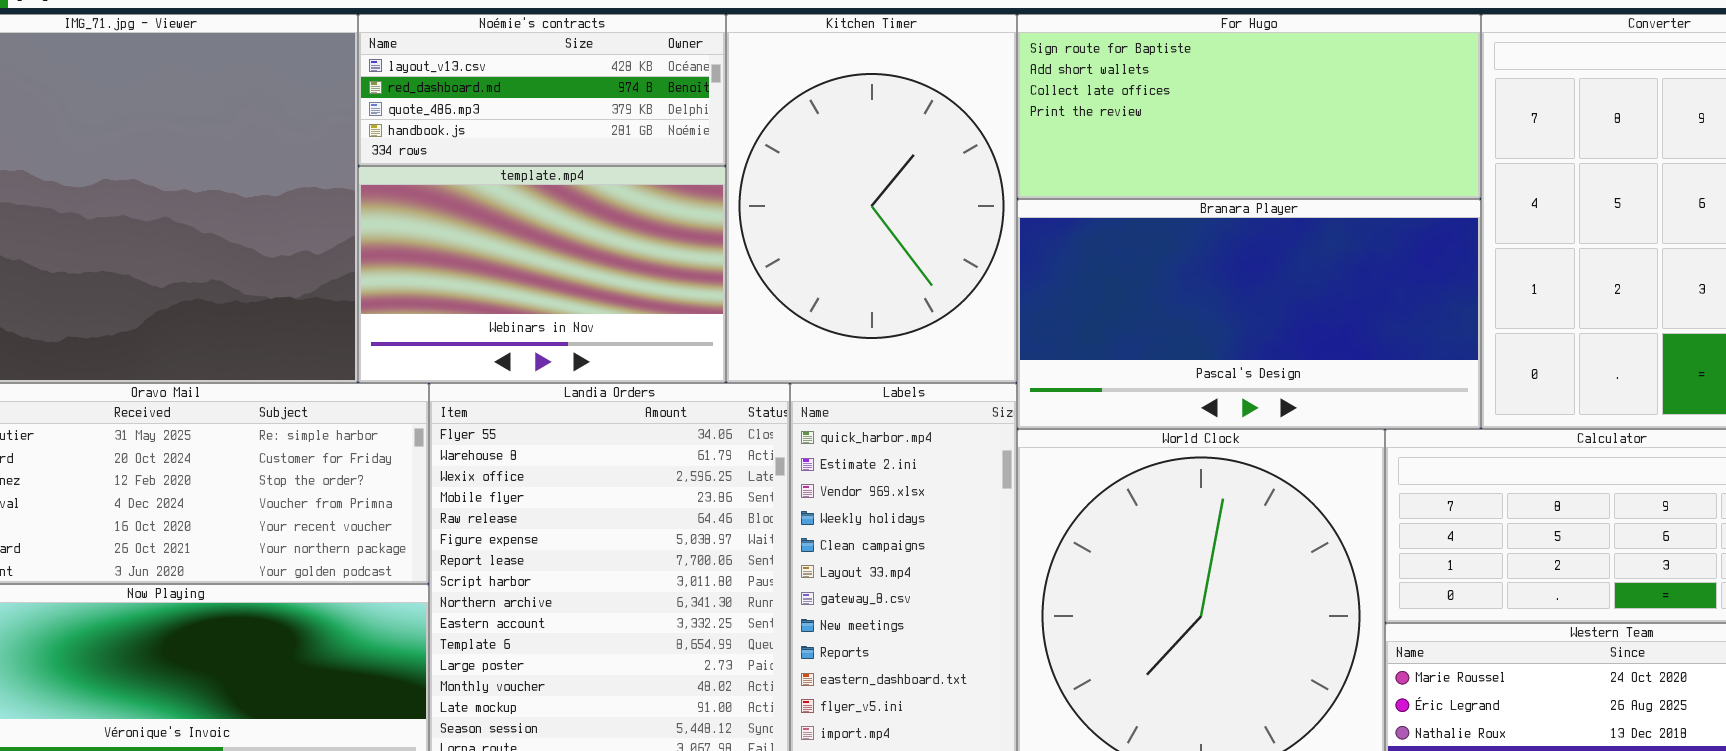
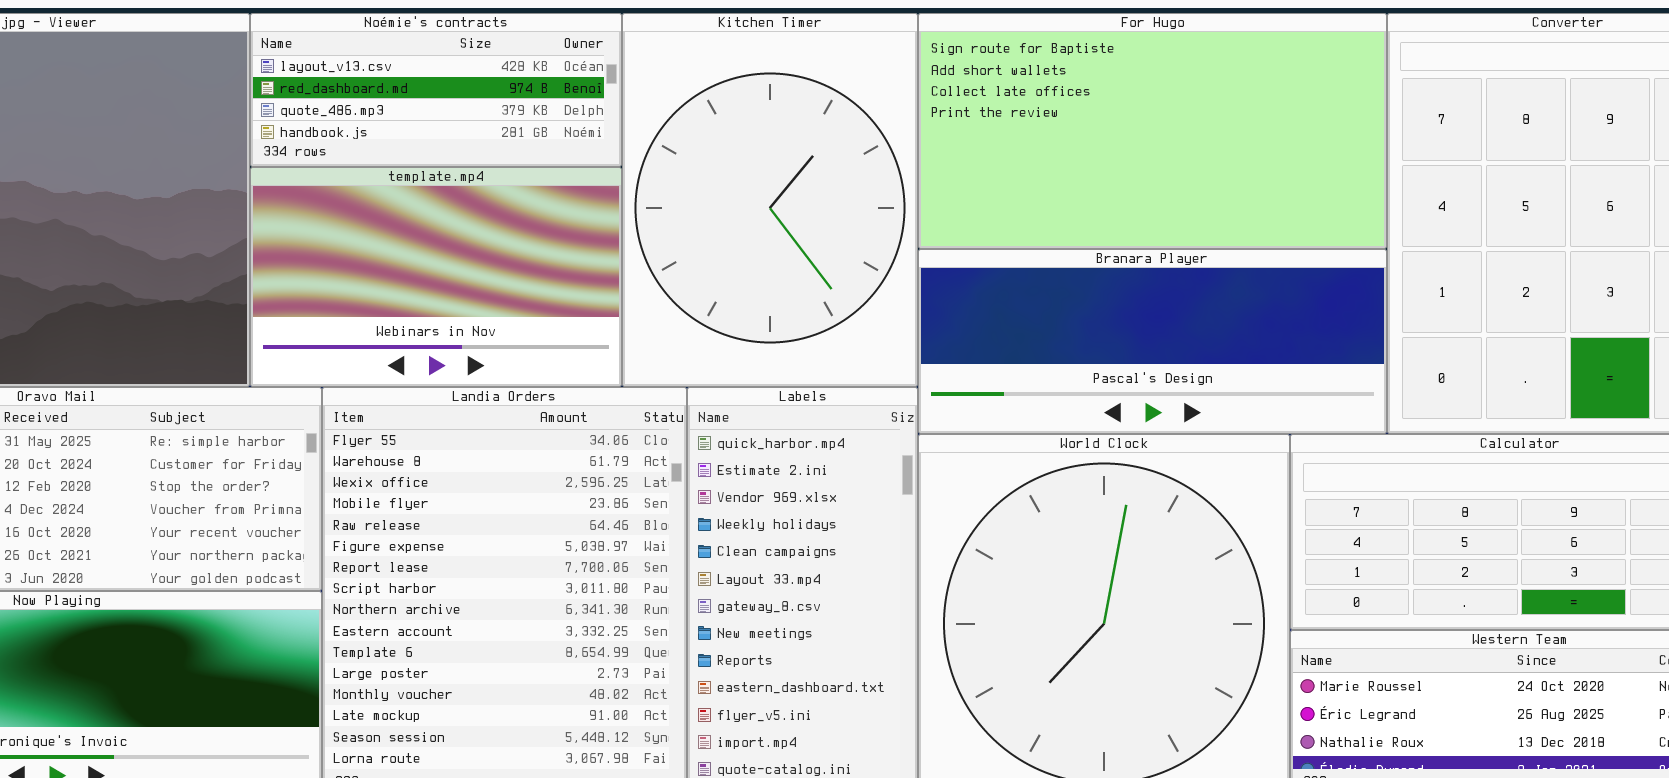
For Hugo: [1017,14,1481,199] -> [918,13,1387,249], resized
Branara Player: [1017,199,1481,429] -> [918,249,1387,434], resized

